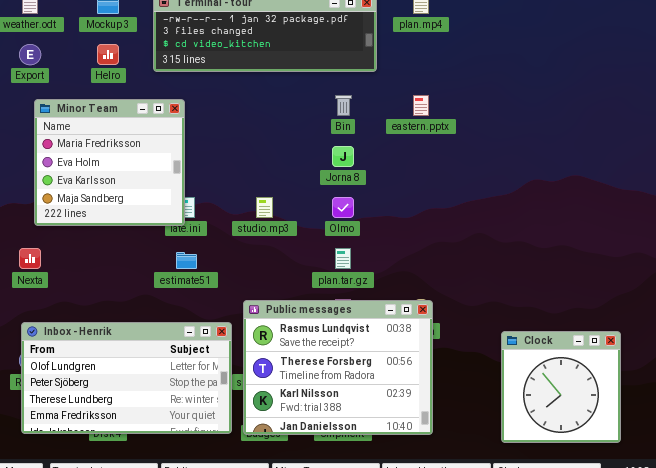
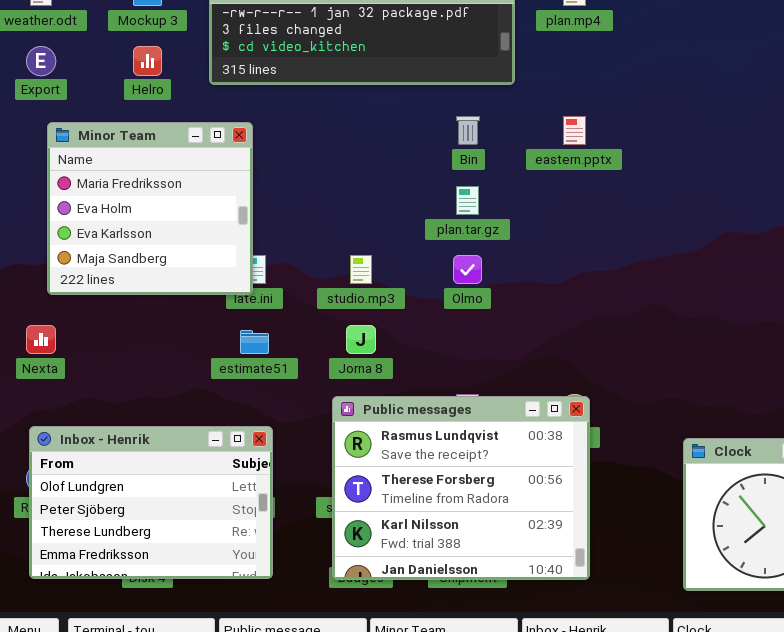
Jorna 8: [332,146,354,167] -> [346,325,376,354], moved
plan.tar.gz: [335,248,351,269] -> [456,186,479,215], moved
Inbox - Henrik: [21,322,232,434] -> [29,426,273,579], resized

